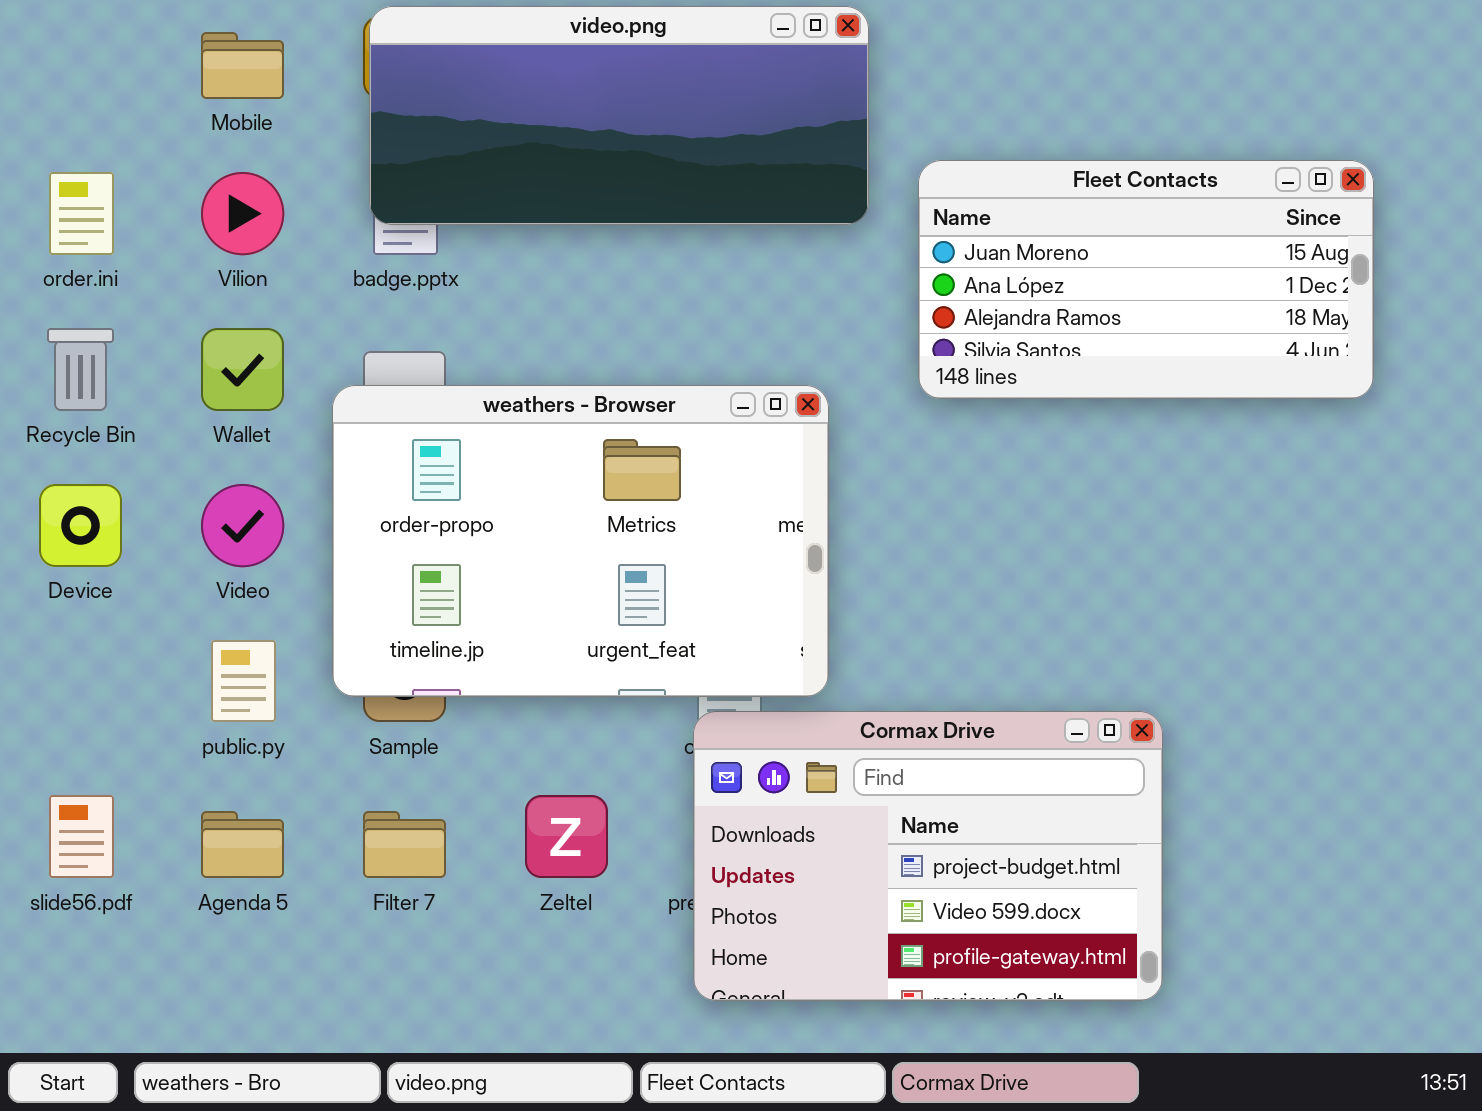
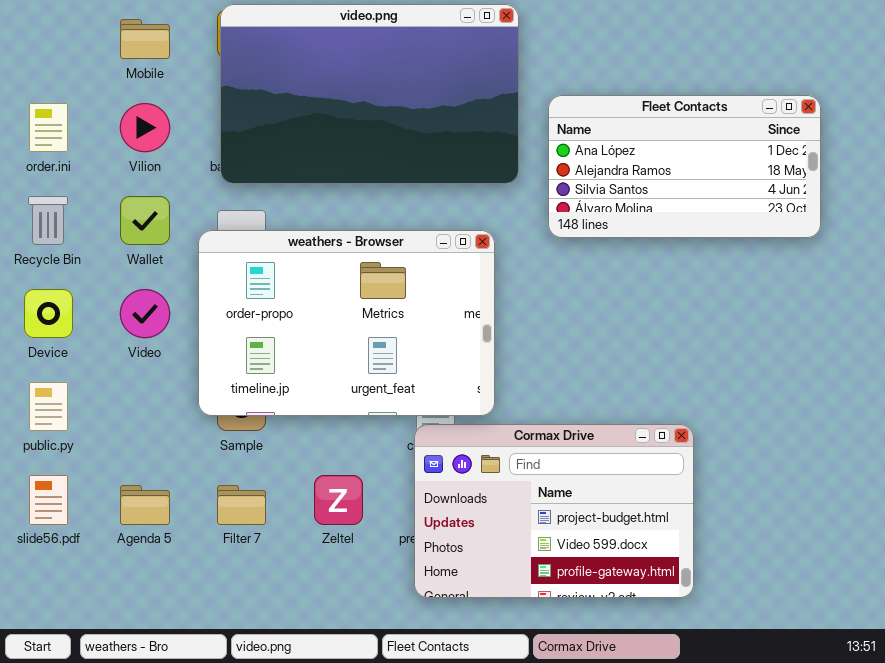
video.png: [369,6,869,225] -> [220,4,519,184], resized
Fleet Contacts: [918,160,1374,399] -> [548,95,821,238], scrolled down 1 row
public.py: [211,640,276,722] -> [29,382,68,431], moved

